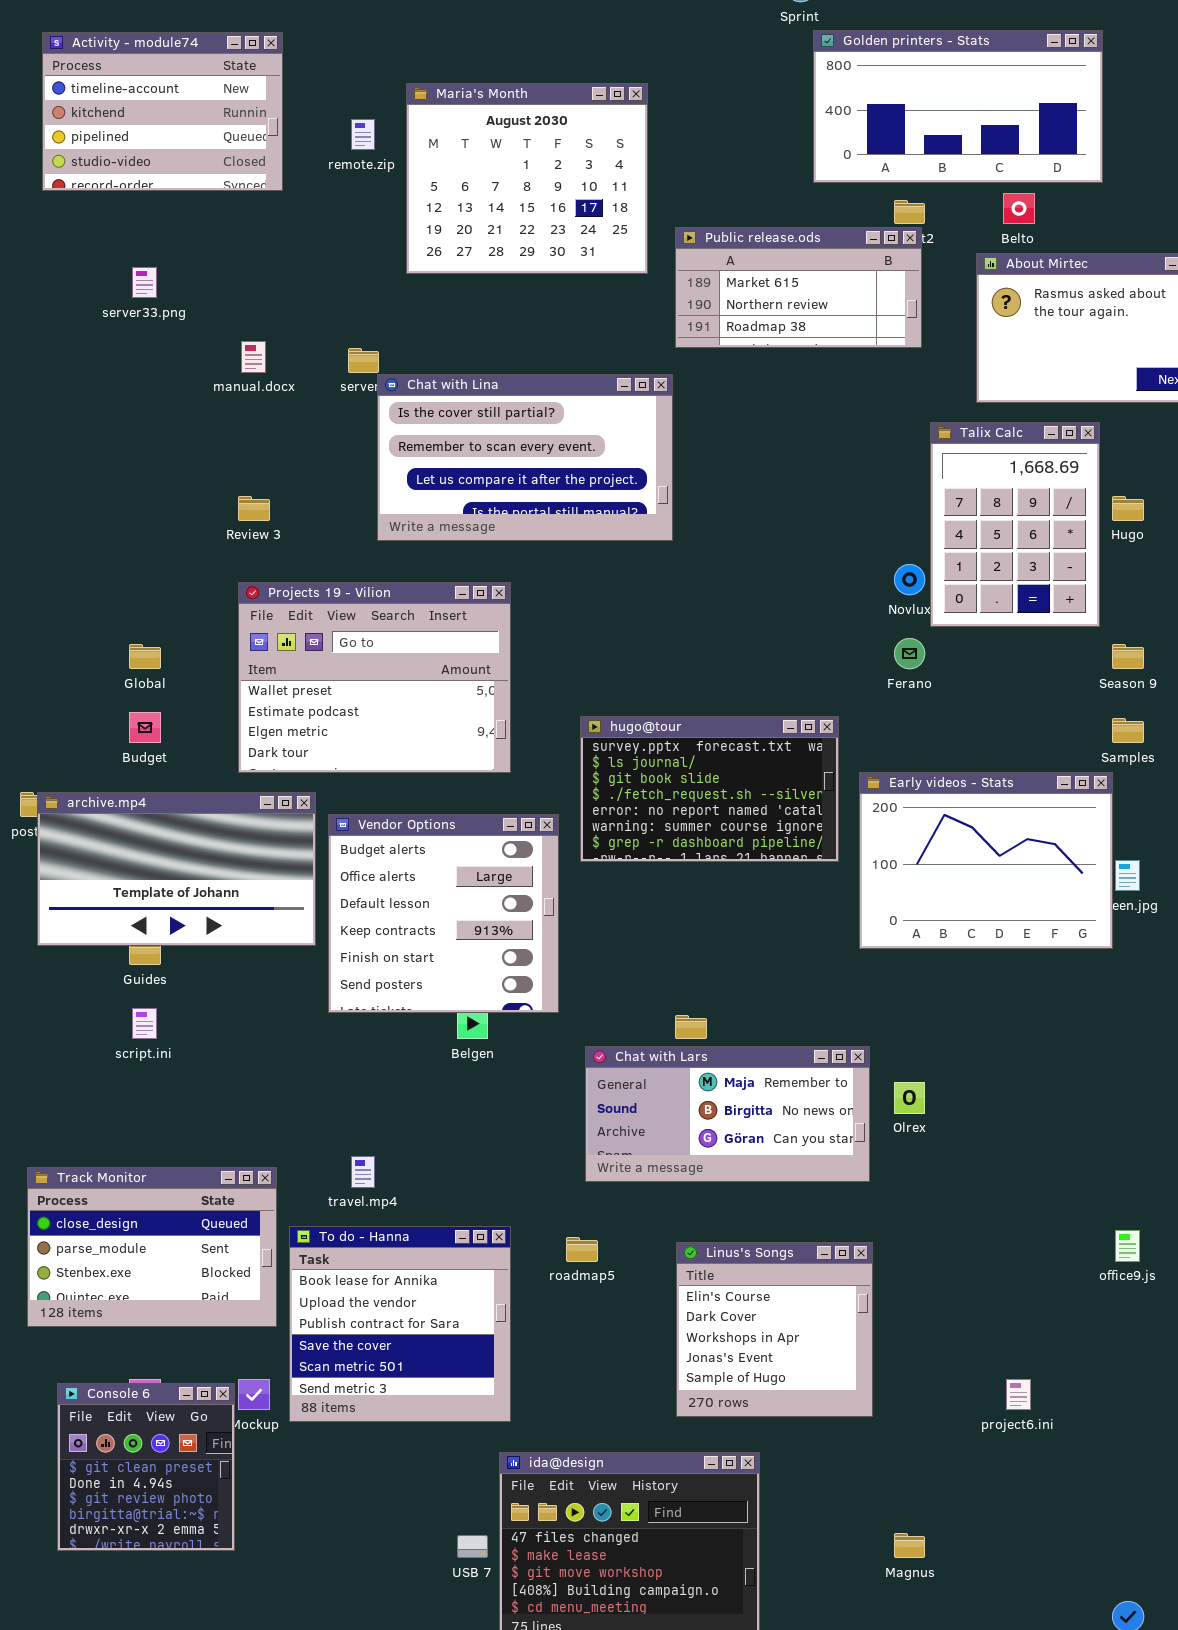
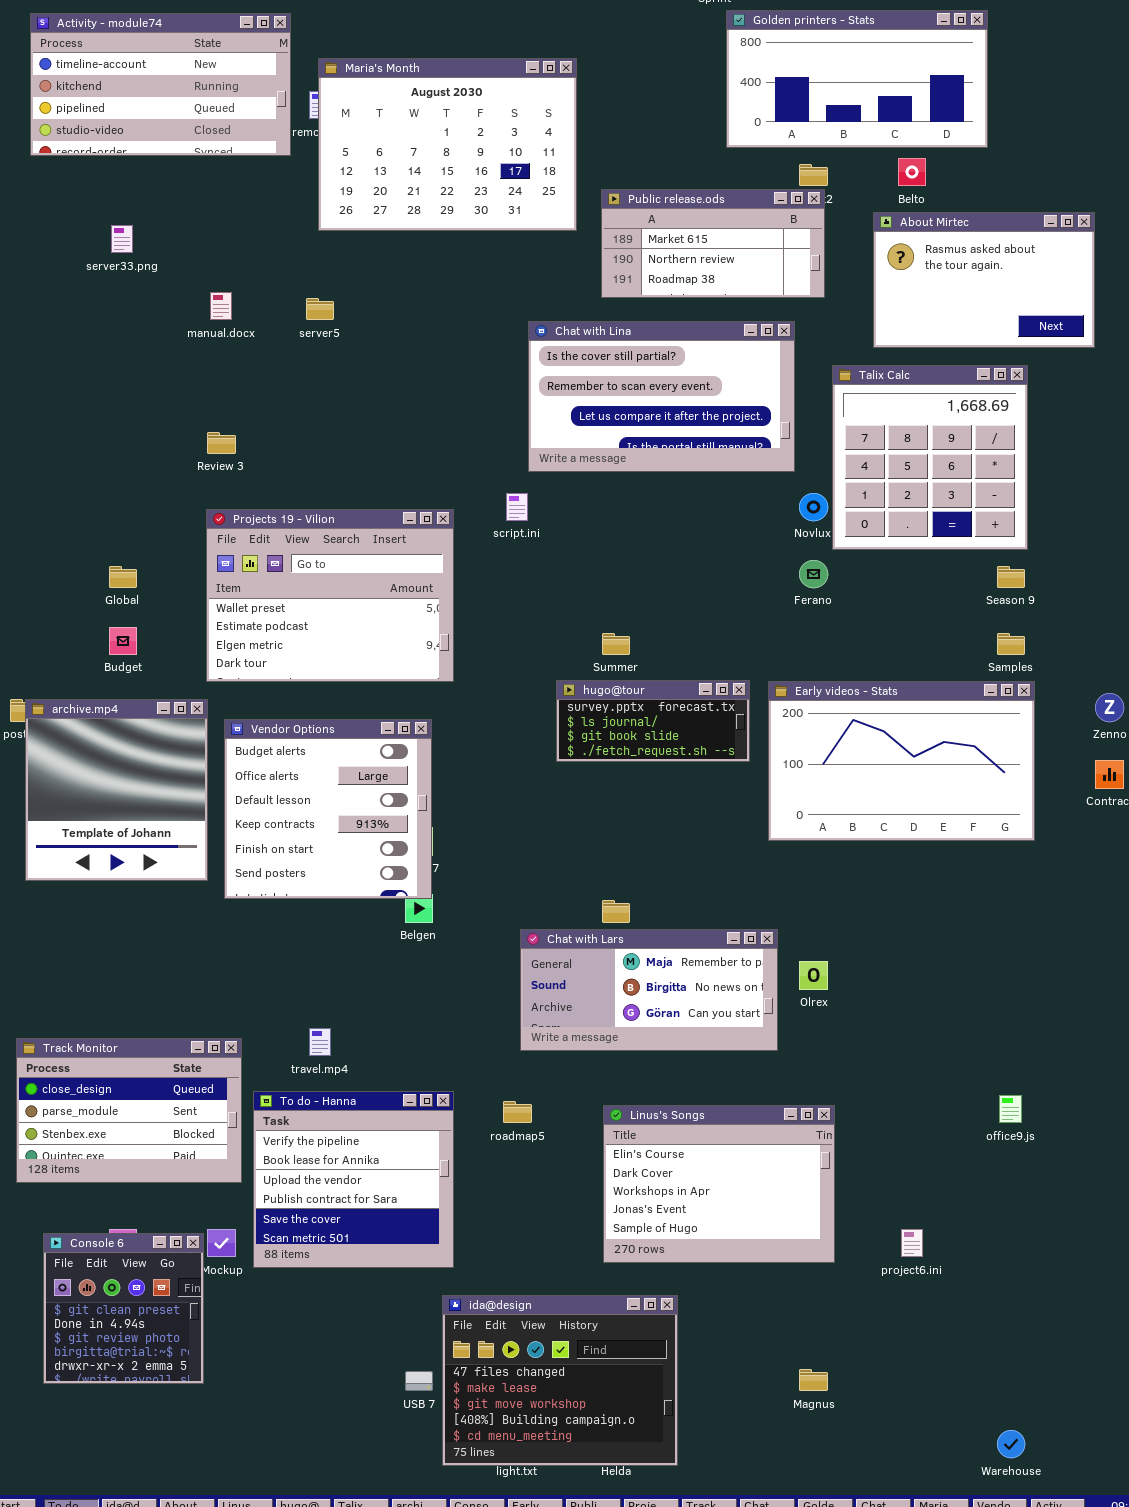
Activity - module74: [42,32,283,191] -> [30,13,291,156], resized
Maria's Month: [406,83,648,274] -> [318,58,577,231], resized
Chat with Lina: [377,374,673,541] -> [528,321,795,472], moved
Talix Calc: [930,422,1100,627] -> [832,365,1028,550], resized
hugo@tour: [580,716,839,862] -> [556,680,750,762], resized
Early videos - Stats: [859,772,1113,949] -> [768,681,1035,841], resized
archive.mp4: [37,792,316,946] -> [25,699,208,881], resized
Vendor Options: [328,814,559,1013] -> [224,719,432,899], moved
script.ini: [132,1008,157,1039] -> [506,493,528,521], moved
To do - Hanna: [289,1226,511,1422] -> [253,1091,454,1268], scrolled up 1 row
Linus's Songs: [676,1242,873,1417] -> [603,1105,835,1263], resized

